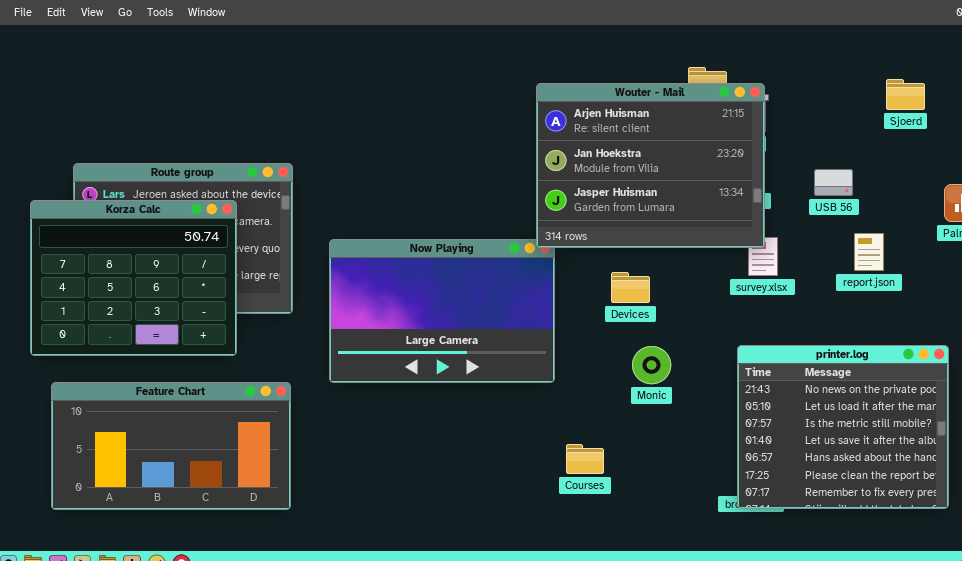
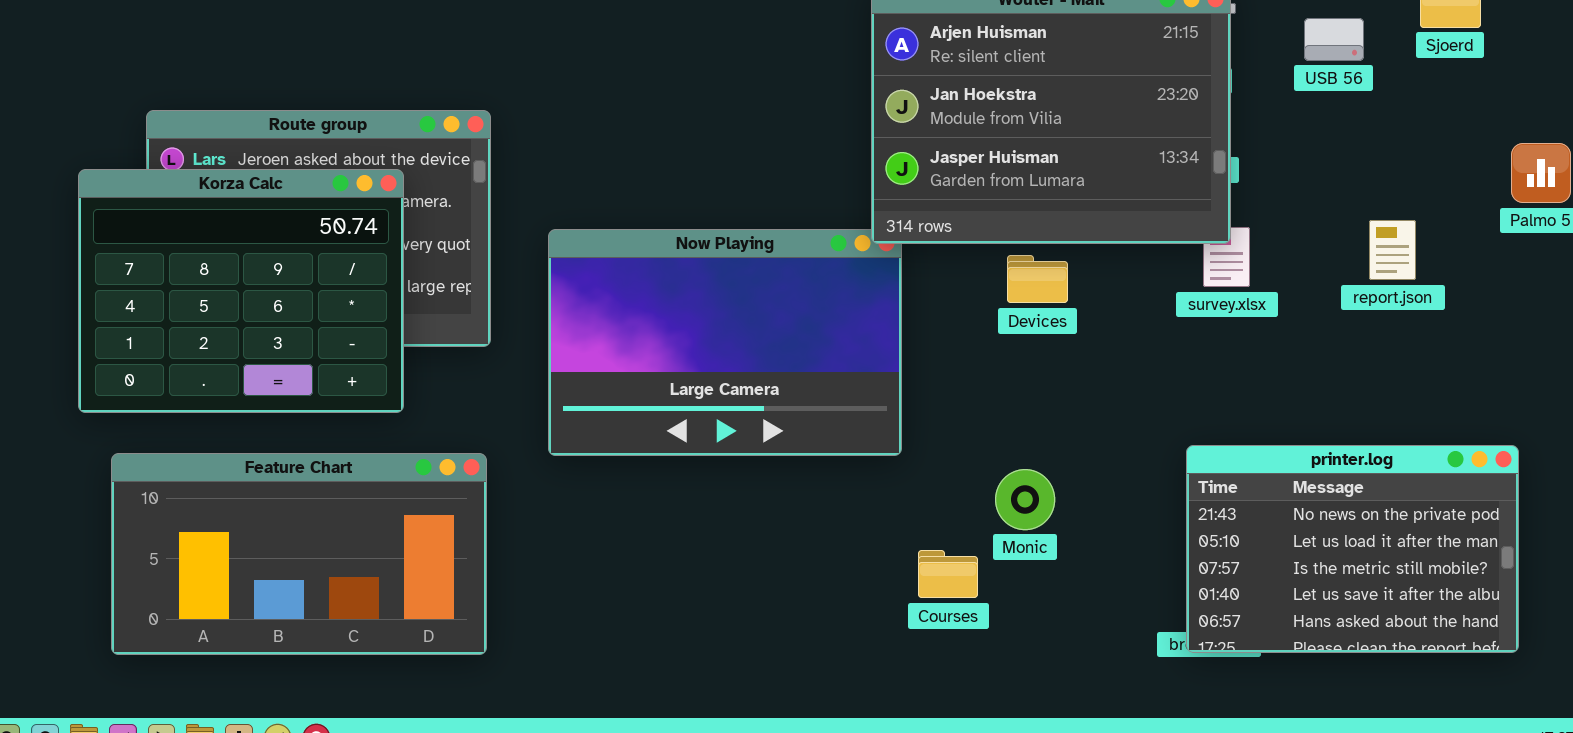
USB 56: [814,169,853,196] -> [1304,18,1364,61], moved
Devices: [611,272,650,303] -> [1007,255,1068,303], moved
printer.log: [737,345,949,509] -> [1186,445,1519,653], resized
Monic: [632,346,671,384] -> [995,469,1055,530], moved

